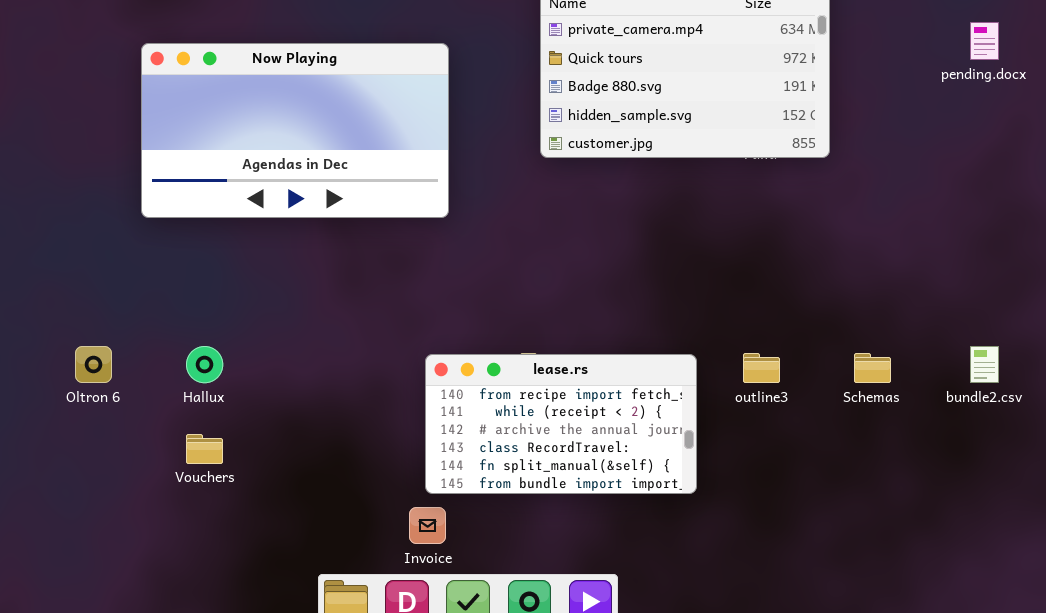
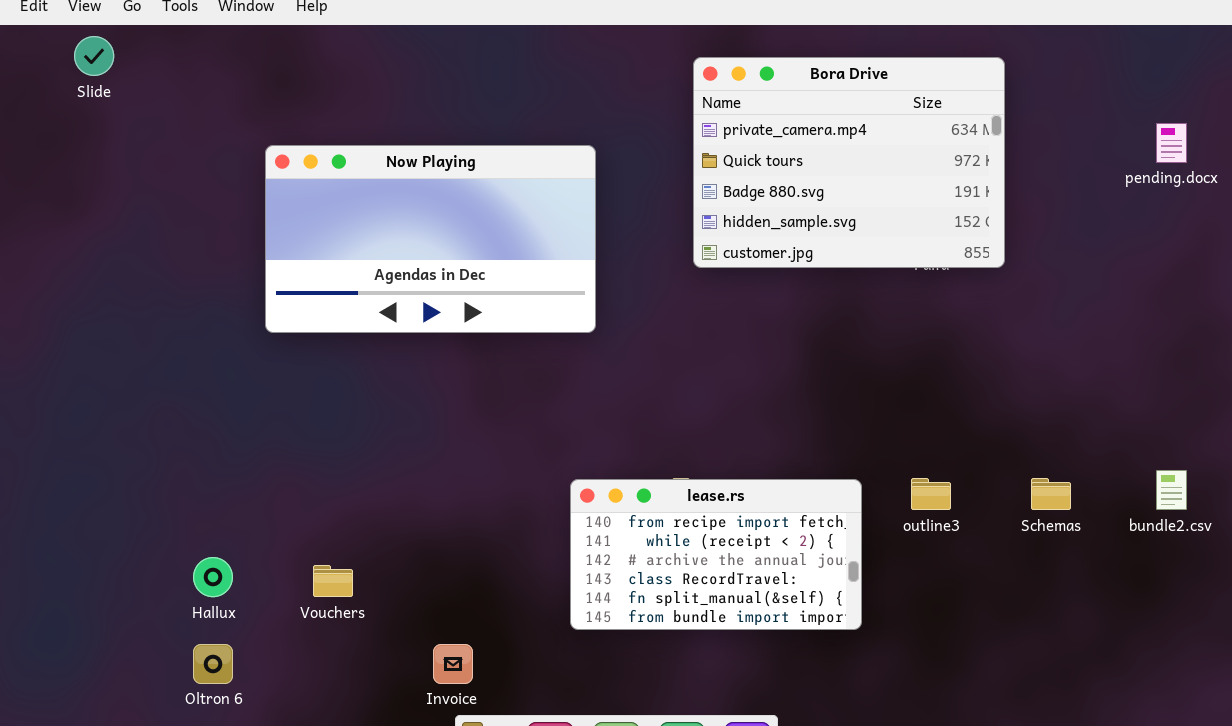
Oltron 6: [75,346,112,383] -> [193,644,233,684], moved
Hallux: [186,346,223,383] -> [193,557,233,597], moved
Invoice: [409,507,446,544] -> [433,644,473,684], moved

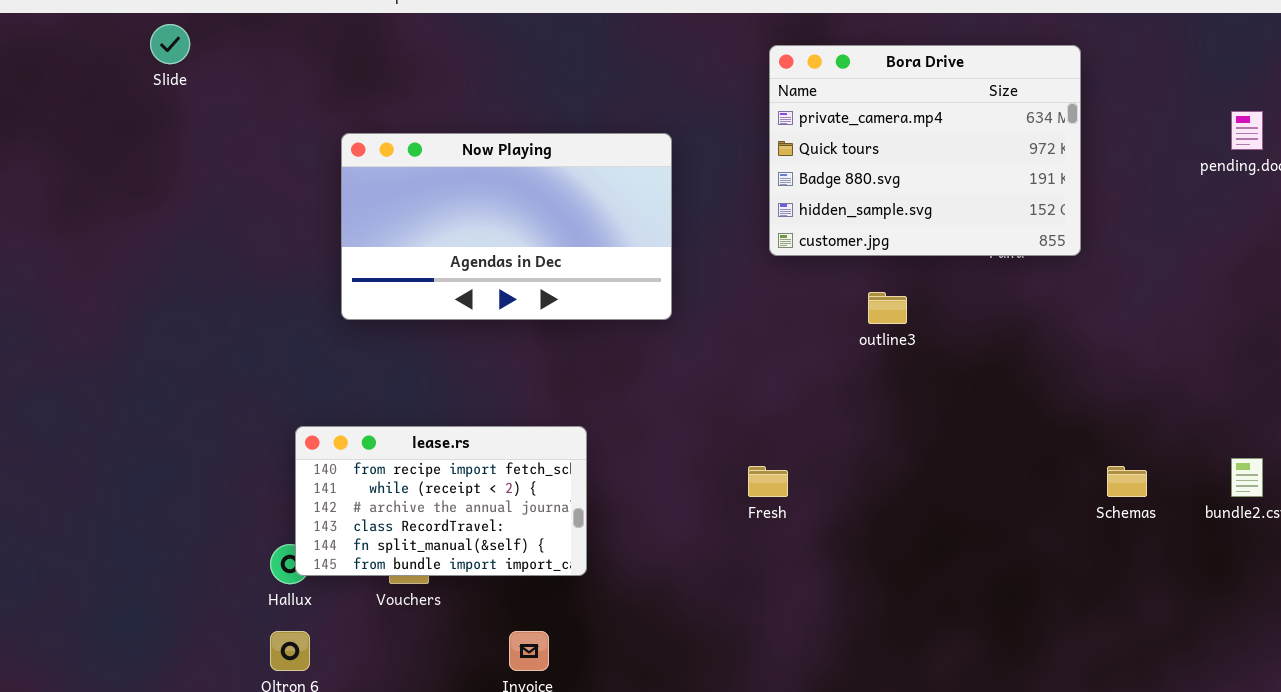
outline3: [911,478,951,510] -> [868,292,907,324], moved
lease.rs: [570,479,862,630] -> [295,426,587,576], moved

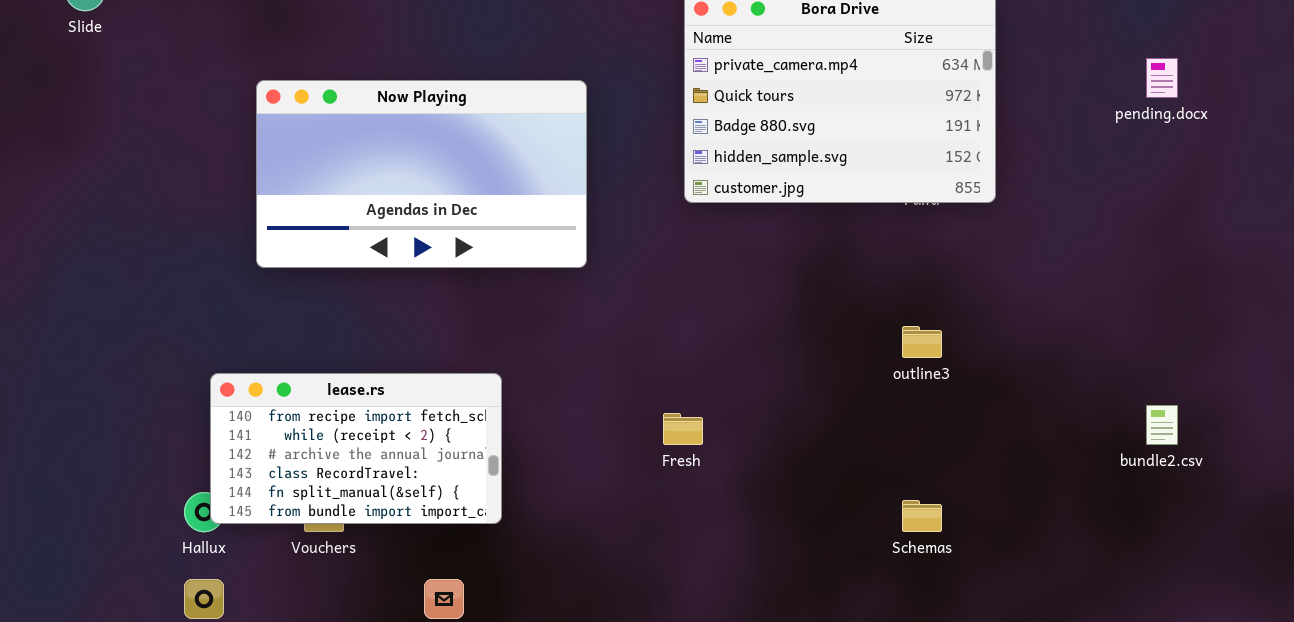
outline3: [868,292,907,324] -> [902,326,942,358], moved
Schemas: [1107,466,1147,497] -> [902,500,942,532], moved

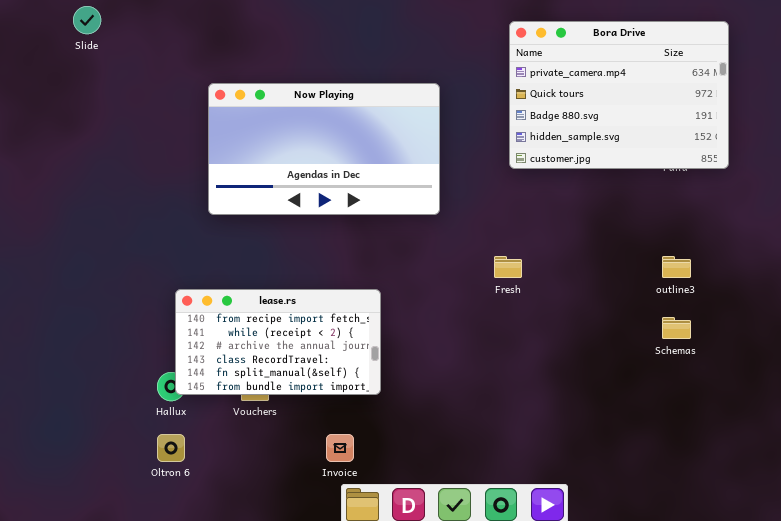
Fresh: [663,413,703,445] -> [494,256,522,278], moved
Schemas: [902,500,942,532] -> [662,317,691,339], moved

